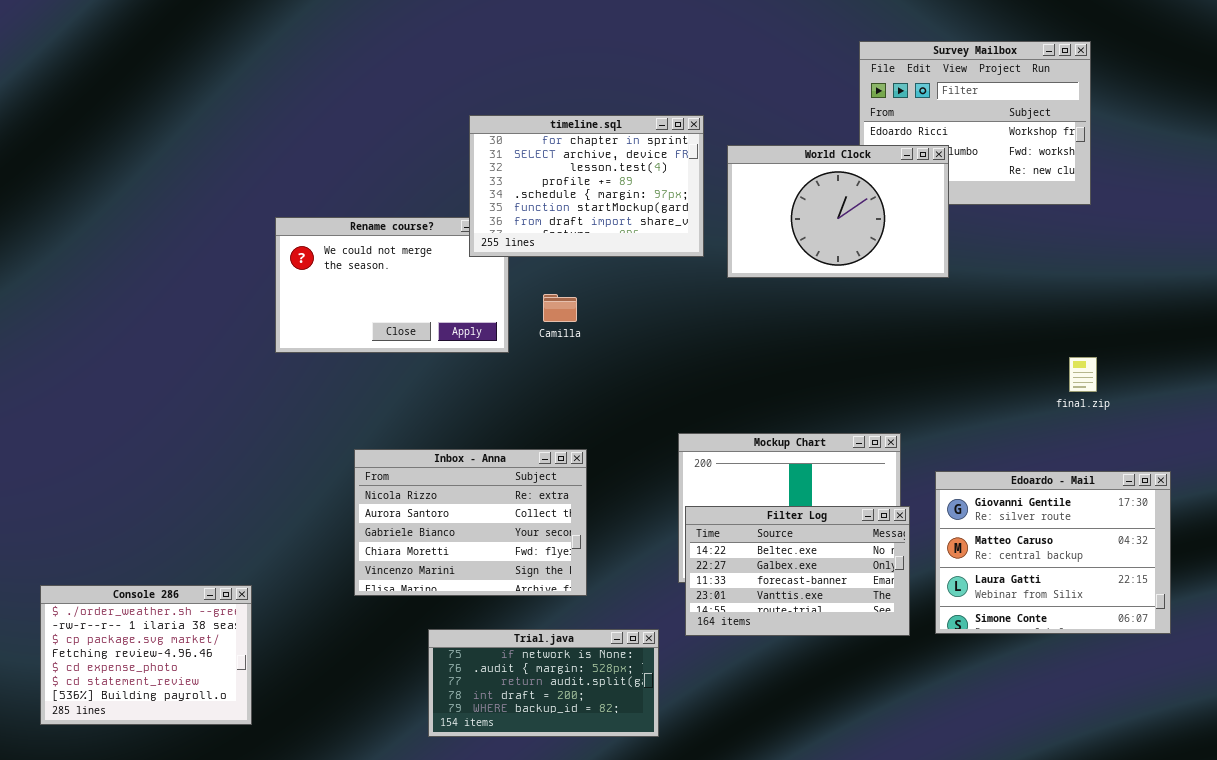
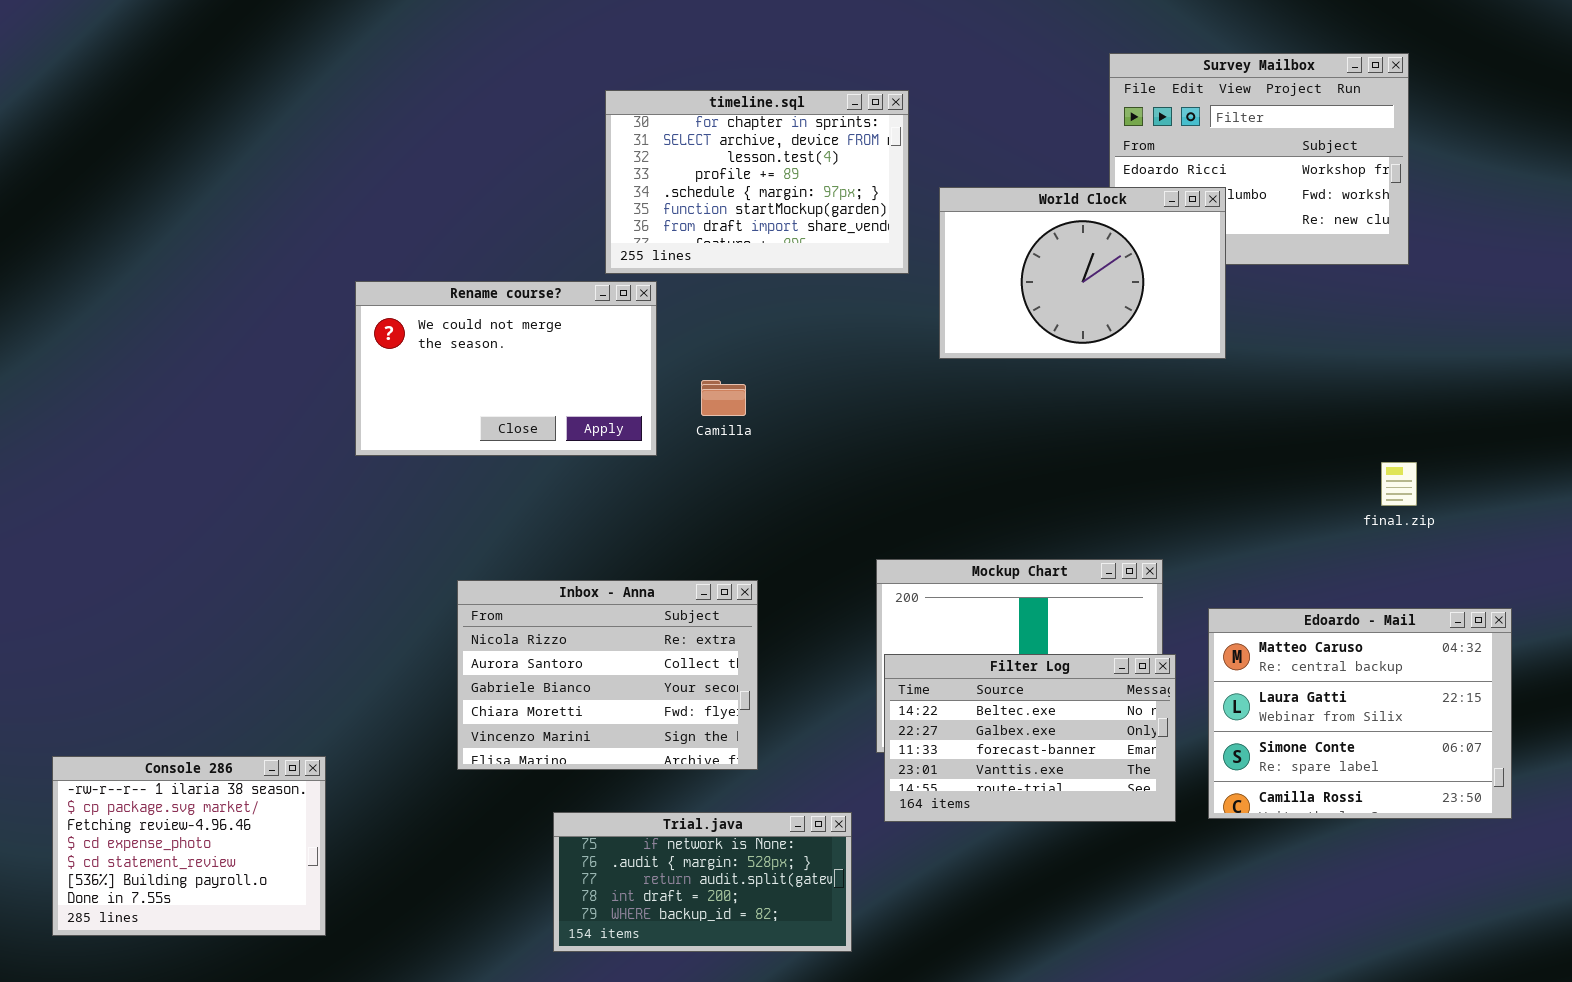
timeline.sql: [469,115,704,257] -> [605,90,909,274], moved
Edoardo - Mail: [935,471,1171,634] -> [1208,608,1512,819], scrolled down 1 row
Console 286: [40,585,252,725] -> [52,756,326,936], scrolled down 1 row

